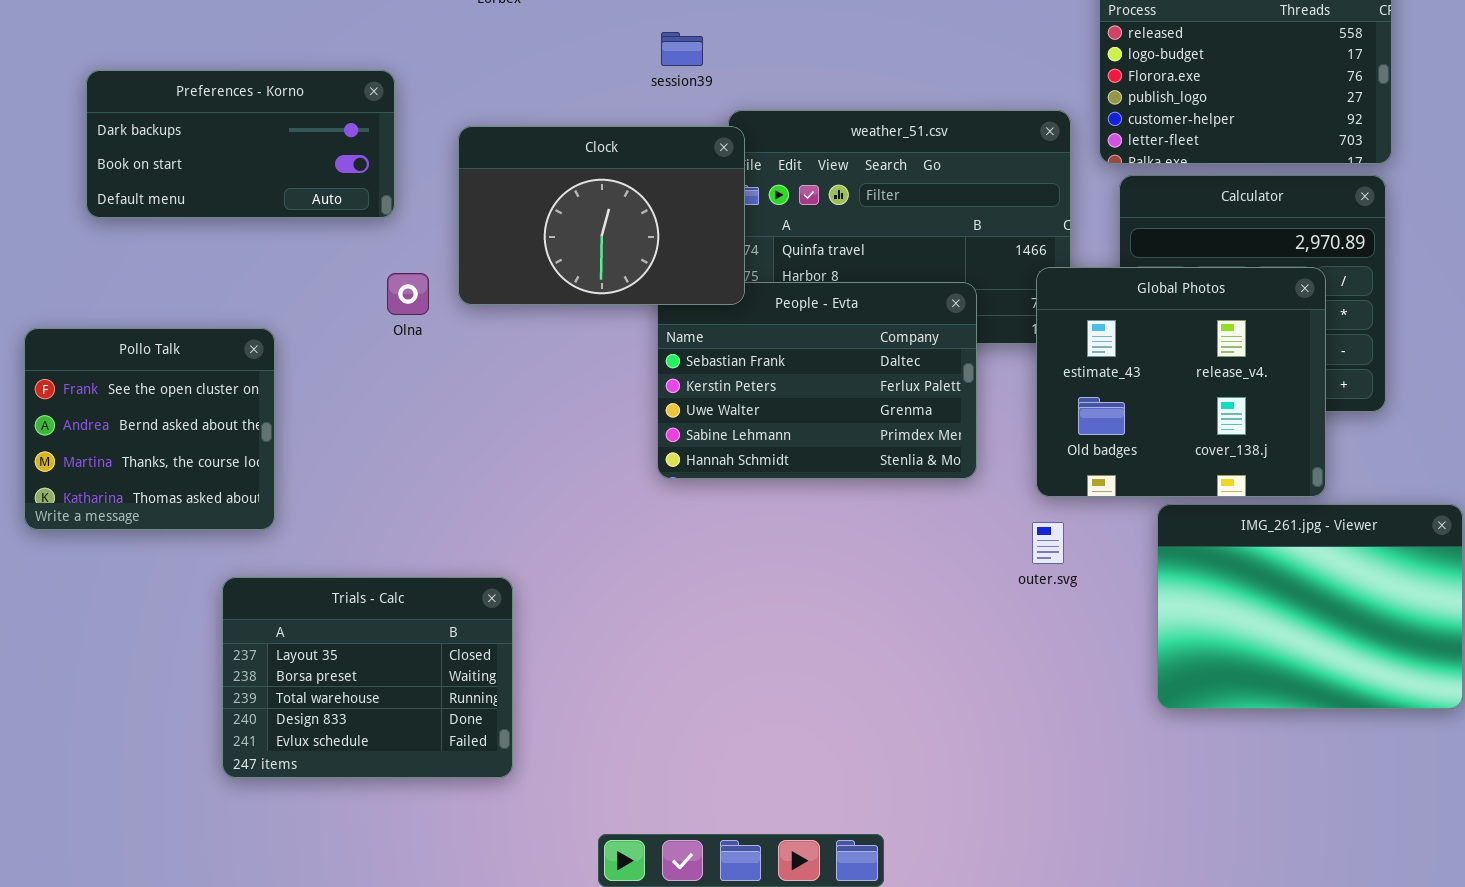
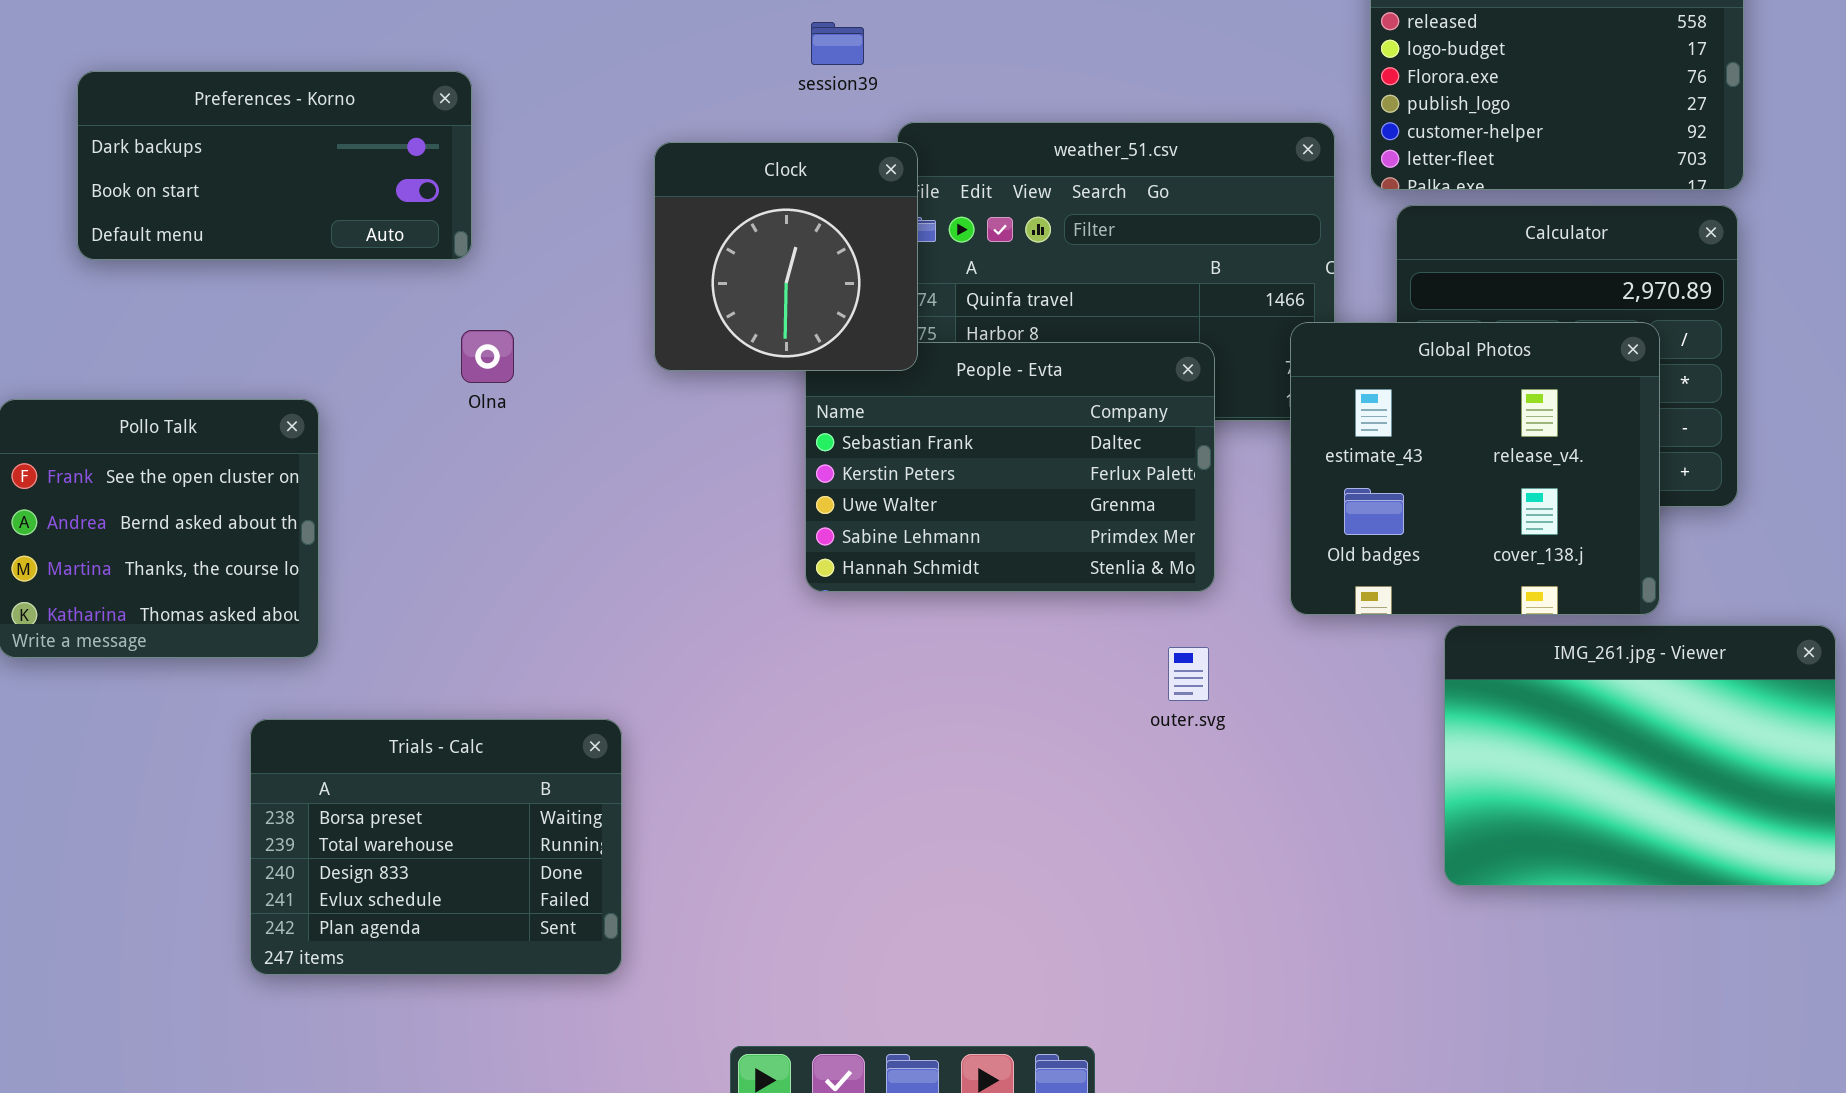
Clock: [458,126,745,305] -> [654,142,918,371], resized
outer.svg: [1032,522,1064,564] -> [1168,647,1209,701], moved
Trials - Calc: [222,577,513,778] -> [250,719,622,975], scrolled down 1 row

